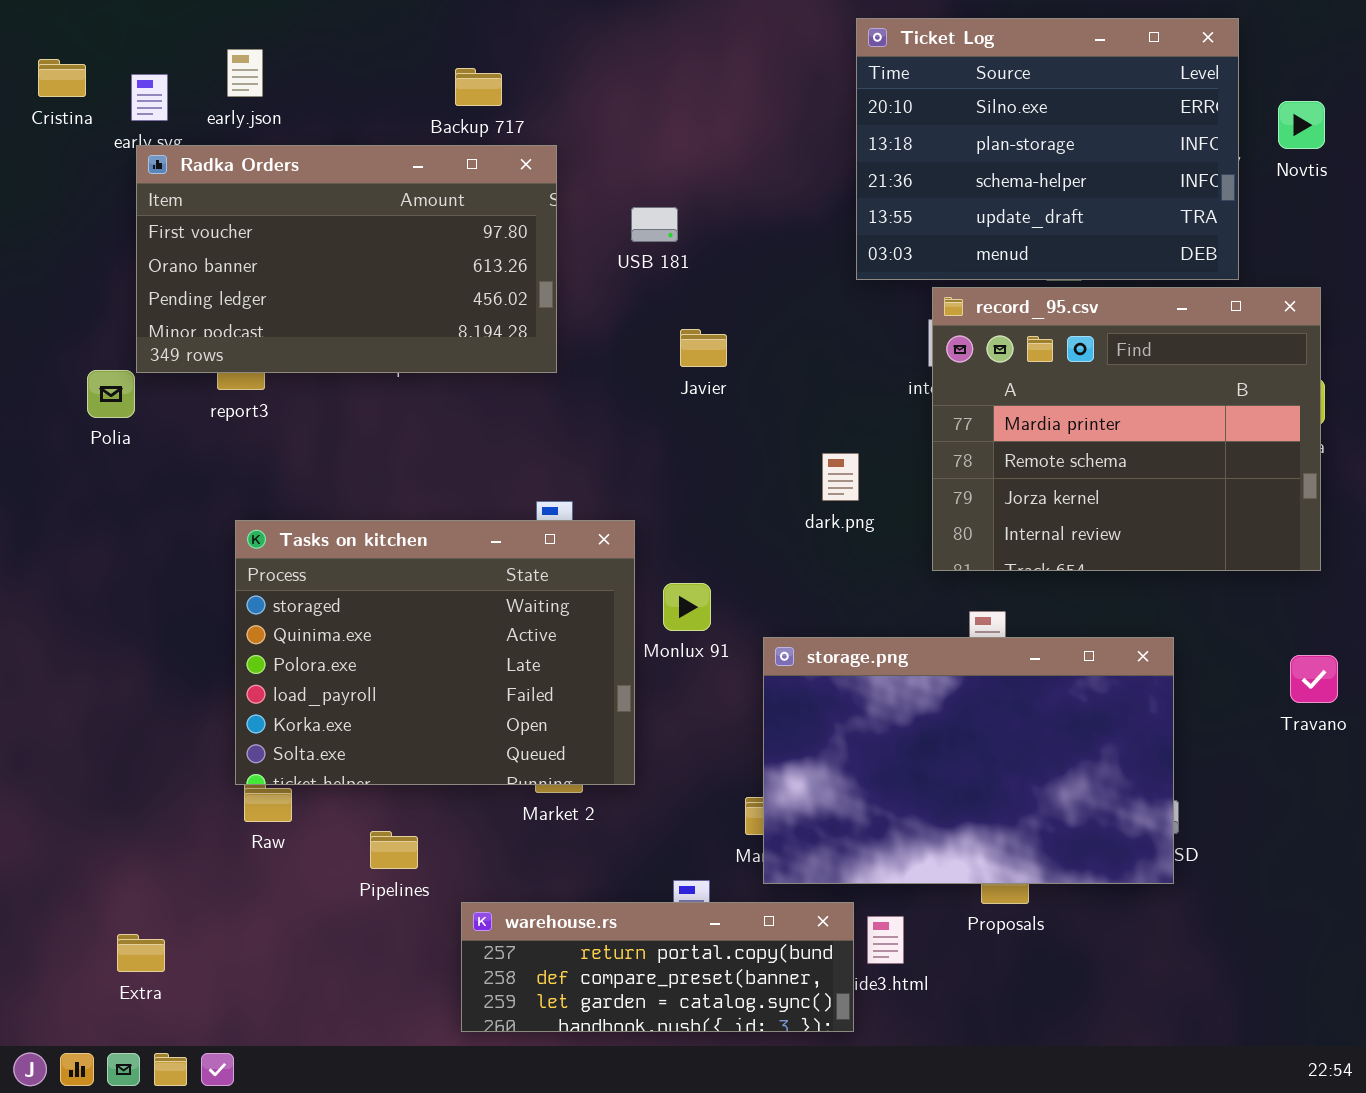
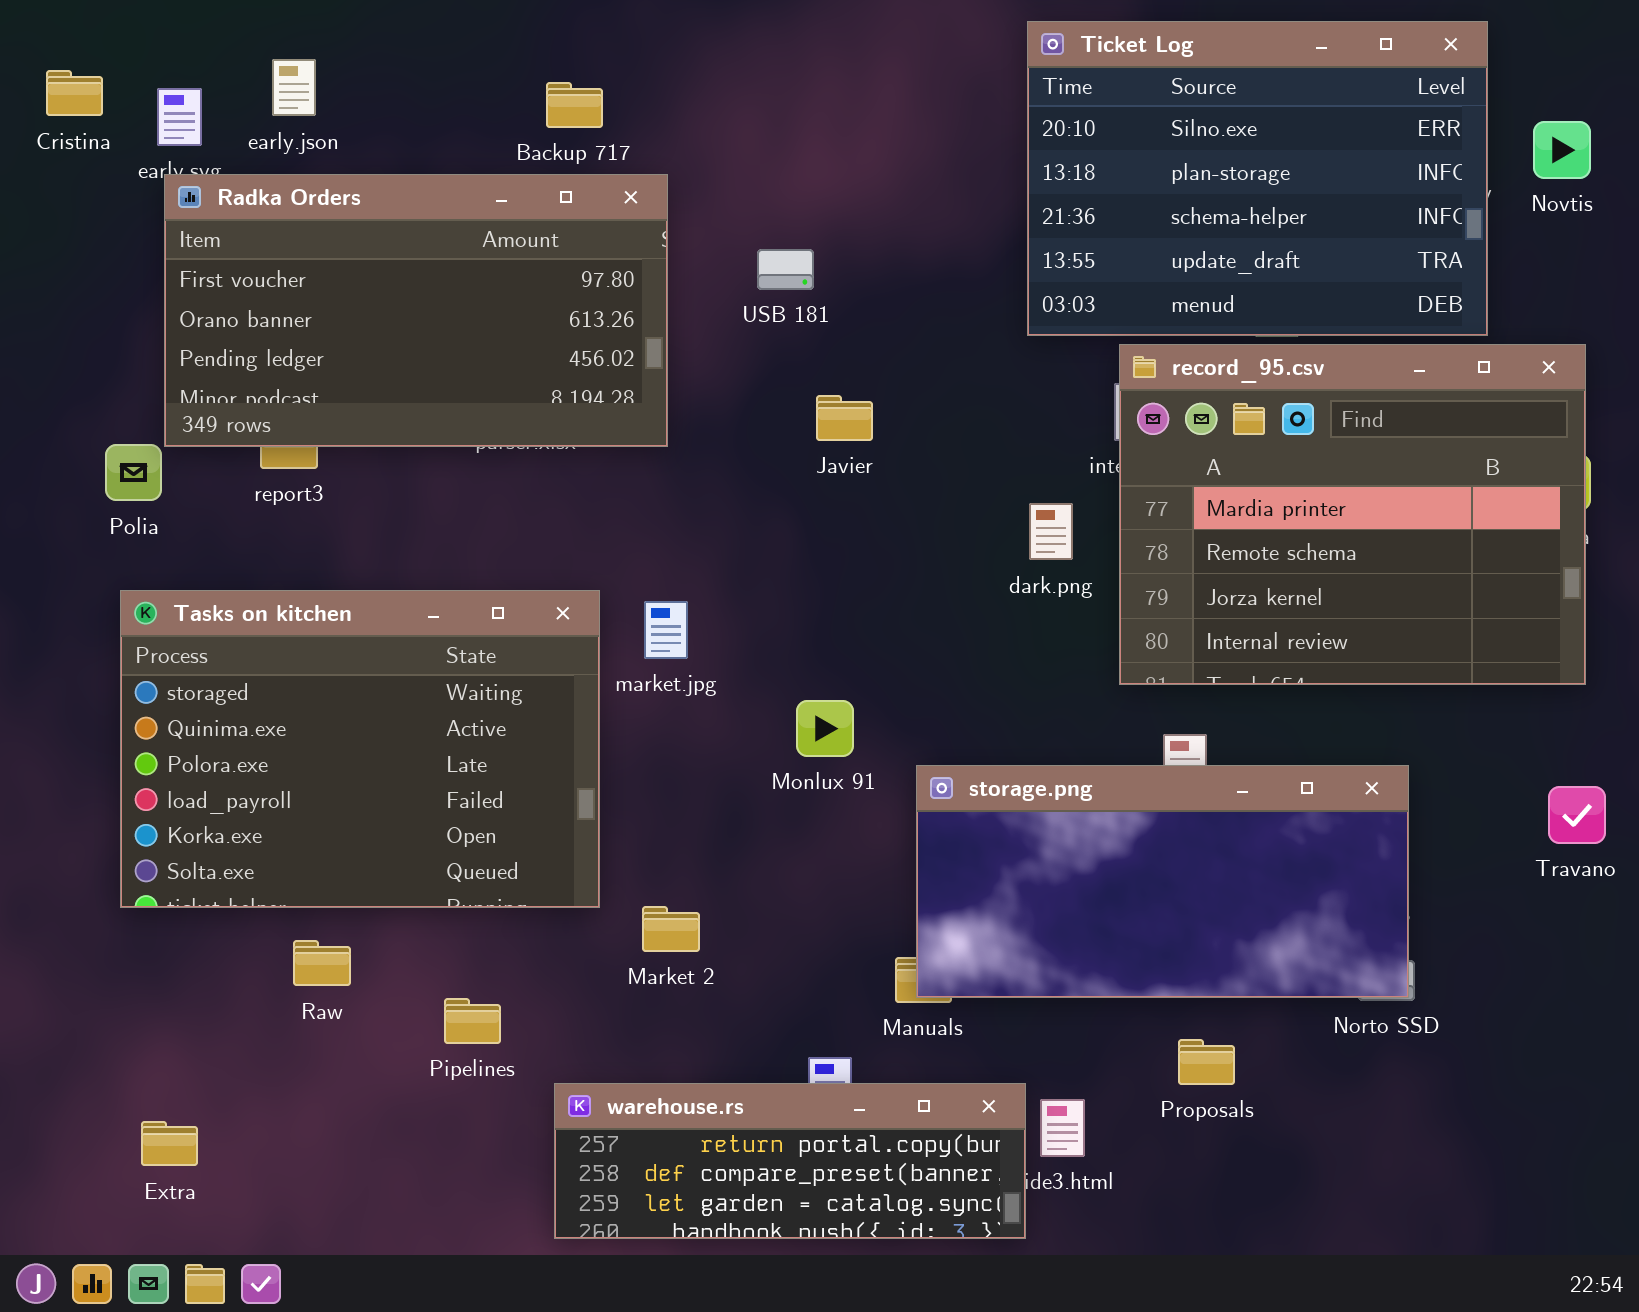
dark.png: [822,453,859,501] -> [1029,503,1073,560], moved
Tasks on kitchen: [235,520,635,785] -> [120,590,600,908], moved
storage.png: [763,637,1174,884] -> [916,765,1409,998], resized

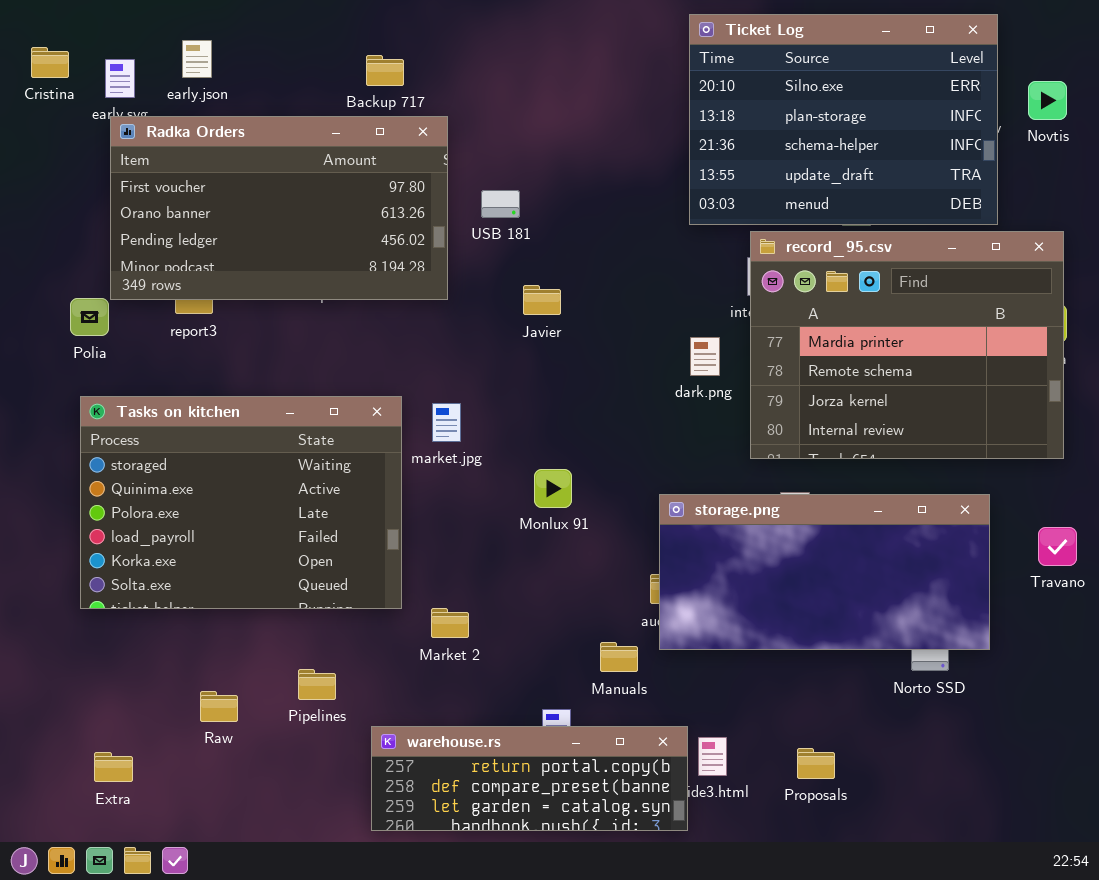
USB 181: [757,249,814,290] -> [481,190,520,218], moved
Javier: [816,395,873,441] -> [523,285,561,315], moved
storage.png: [916,765,1409,998] -> [659,494,990,650], moved
Raw: [293,940,351,986] -> [200,691,238,722], moved
Proposals: [1178,1039,1235,1085] -> [797,748,835,779], moved

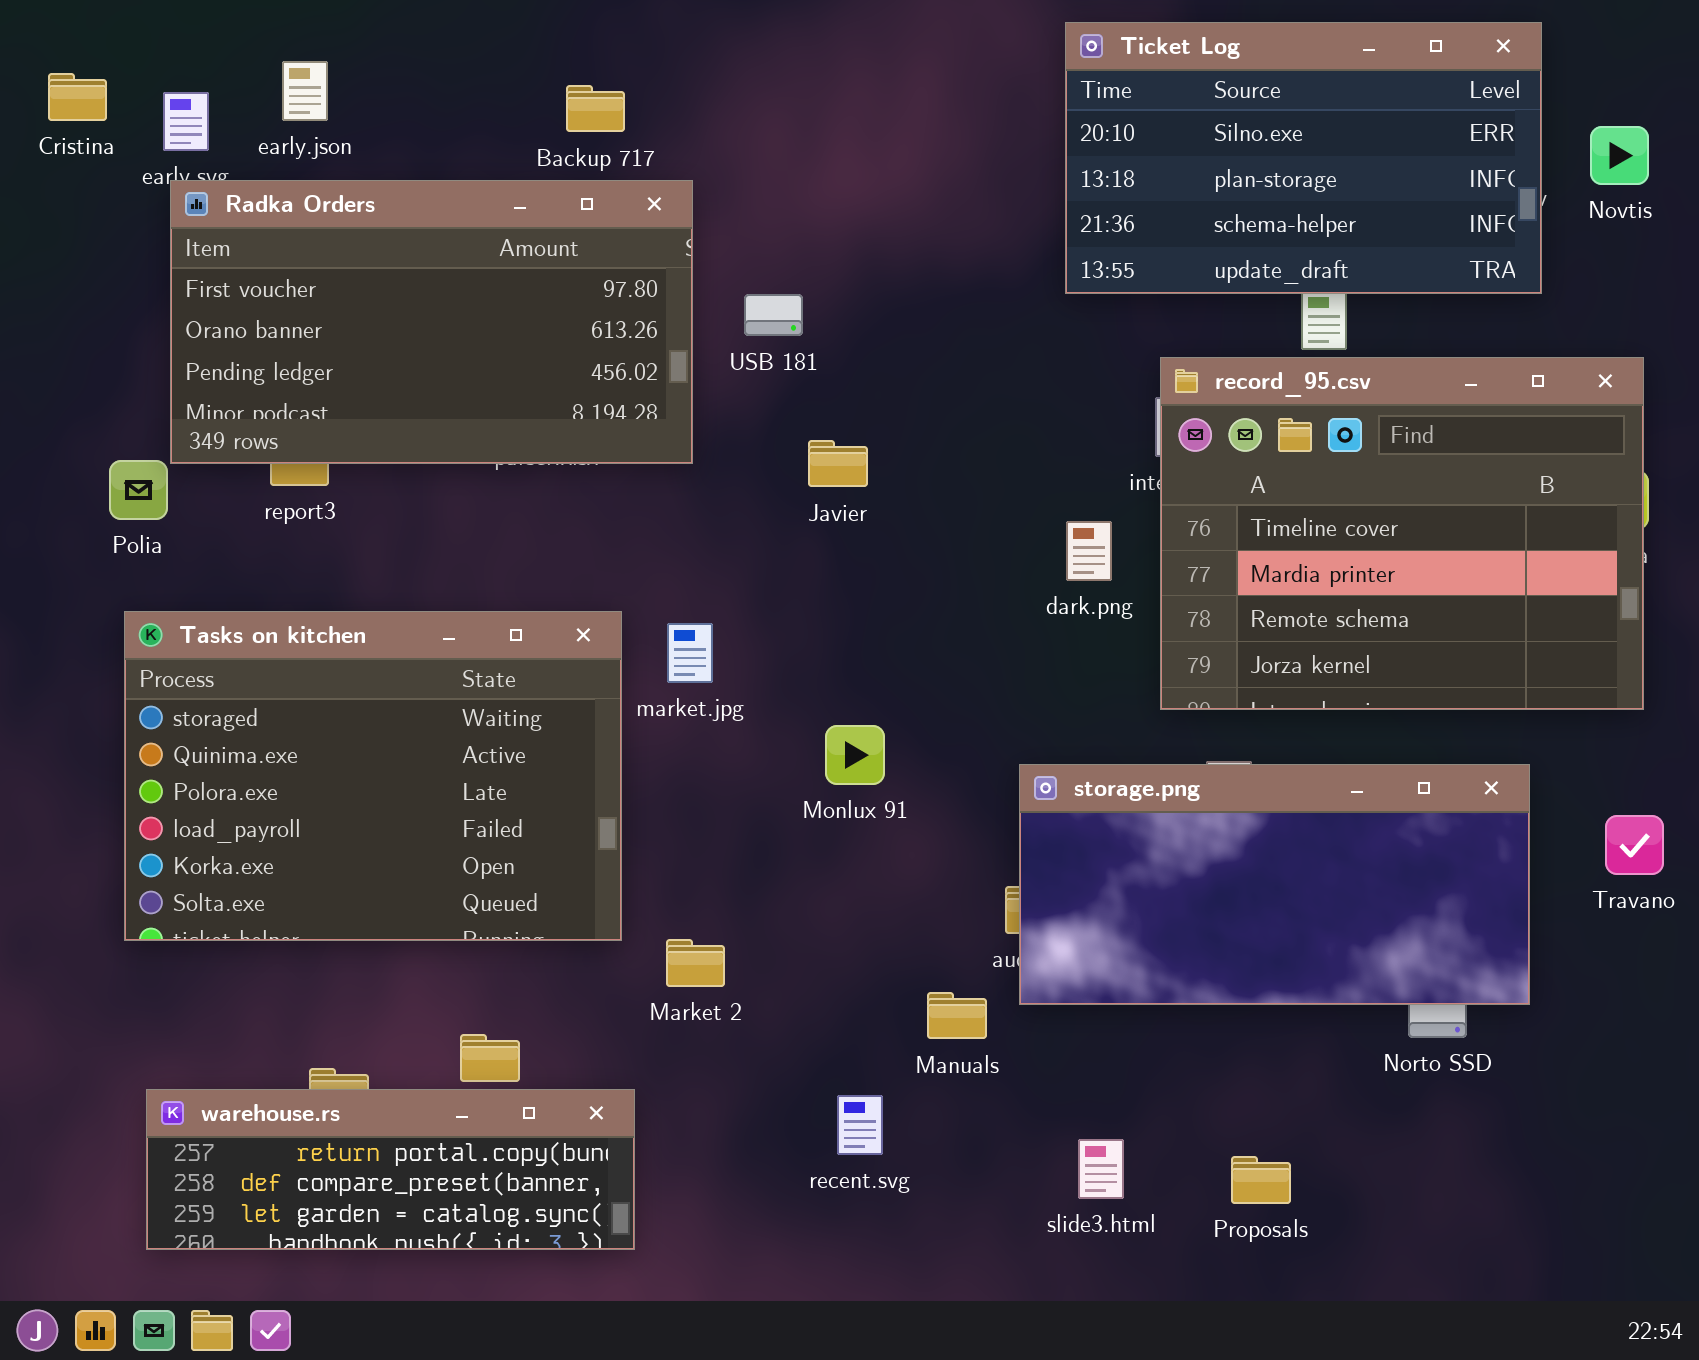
Ticket Log: [689,14,998,225] -> [1065,22,1542,294], resized
record_95.csv: [750,231,1064,459] -> [1160,357,1644,710], scrolled up 1 row
warehouse.rs: [371,726,688,831] -> [146,1089,635,1250], moved

